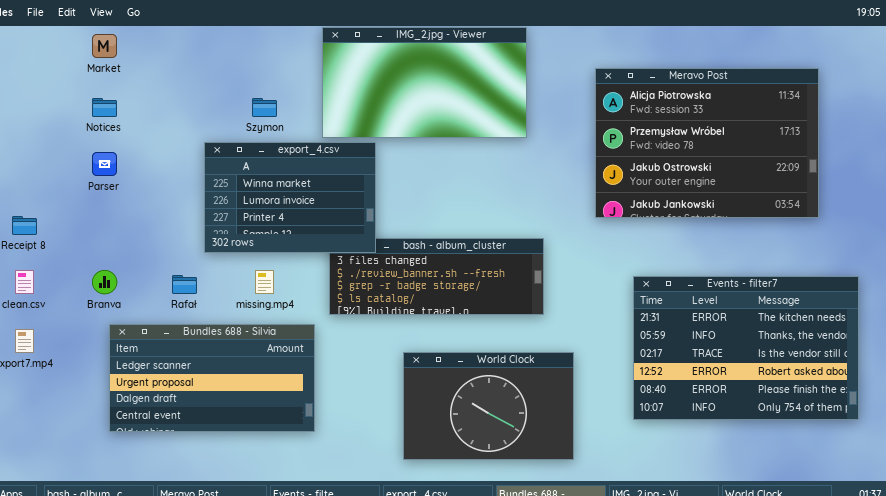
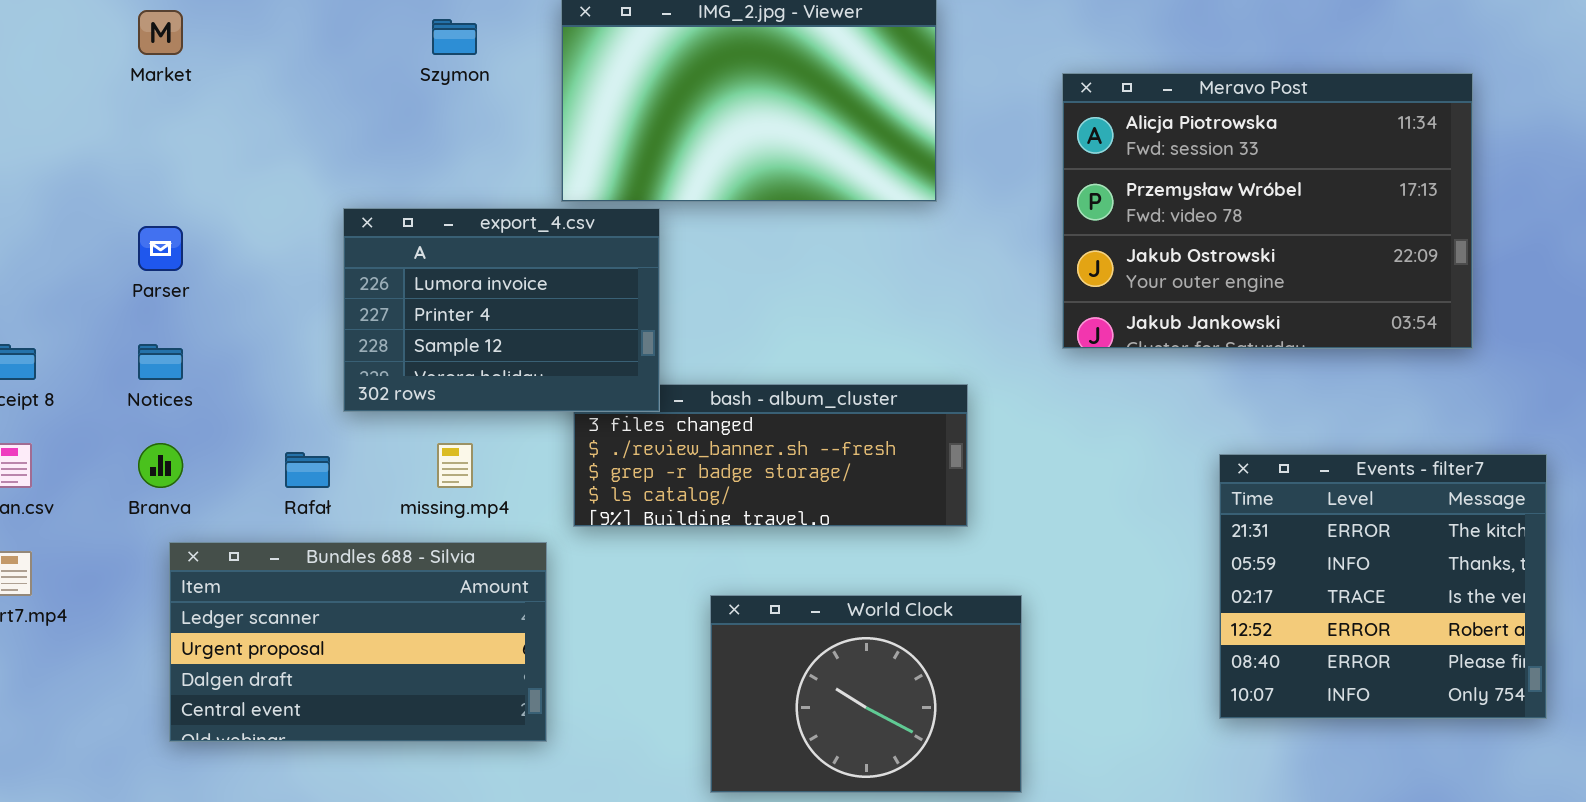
Notices: [92,98,117,117] -> [138,344,183,380], moved
Szymon: [252,98,277,117] -> [432,19,477,55], moved
export_4.csv: [204,142,376,253] -> [343,208,660,412], scrolled down 1 row
Events - filter7: [633,276,859,420] -> [1219,454,1547,719], resized

